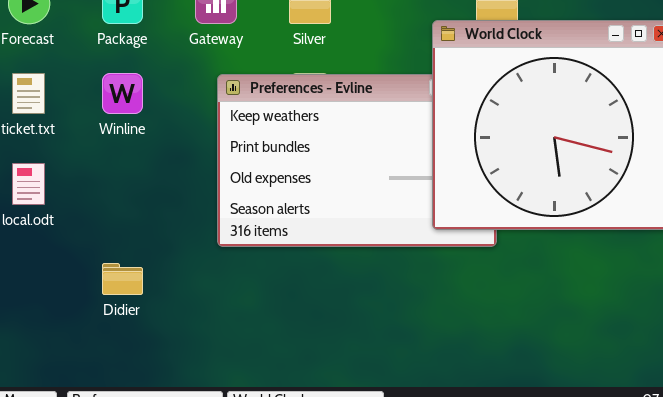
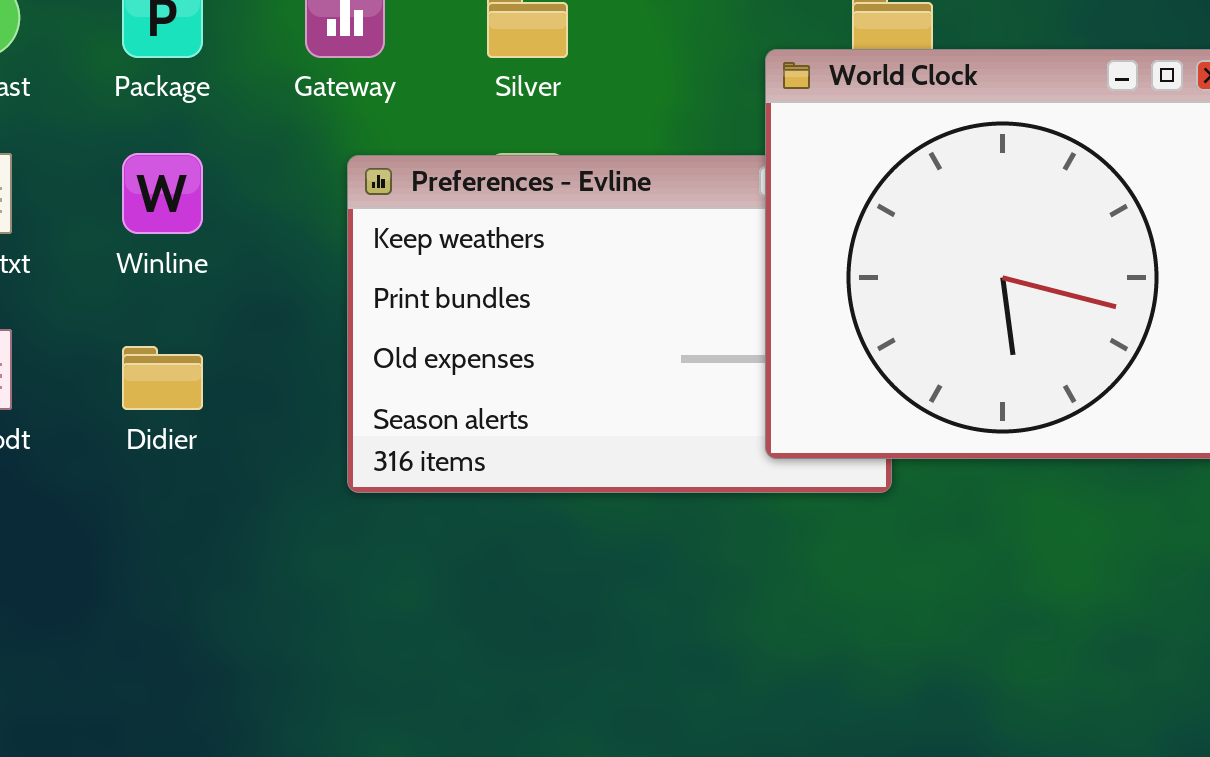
Didier: [102,263,143,295] -> [122,346,203,410], moved

